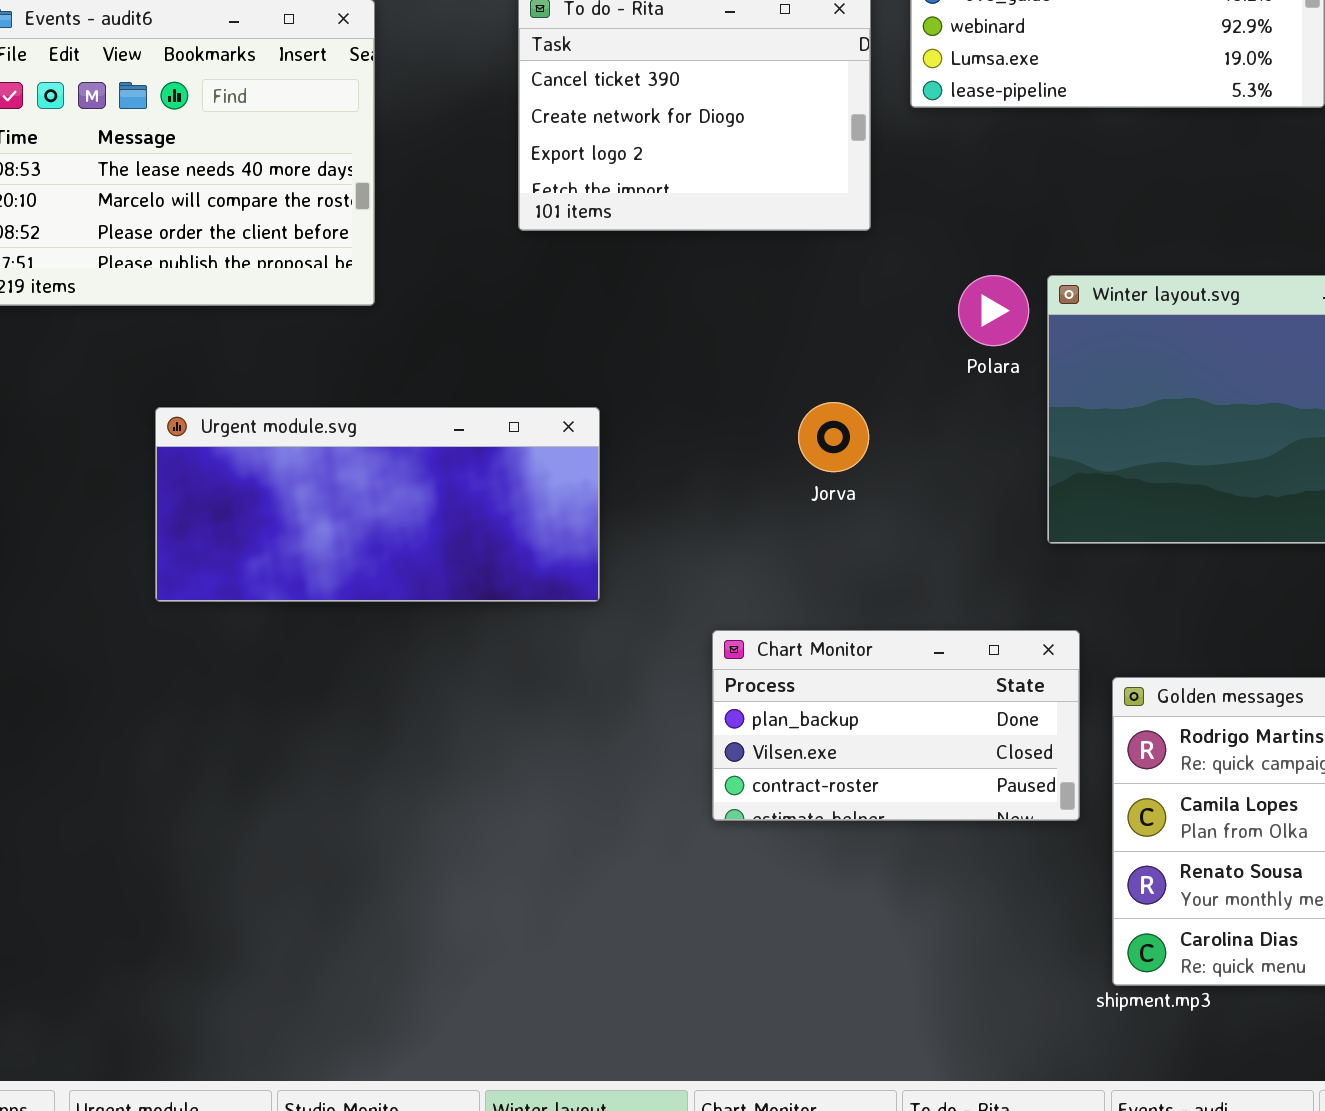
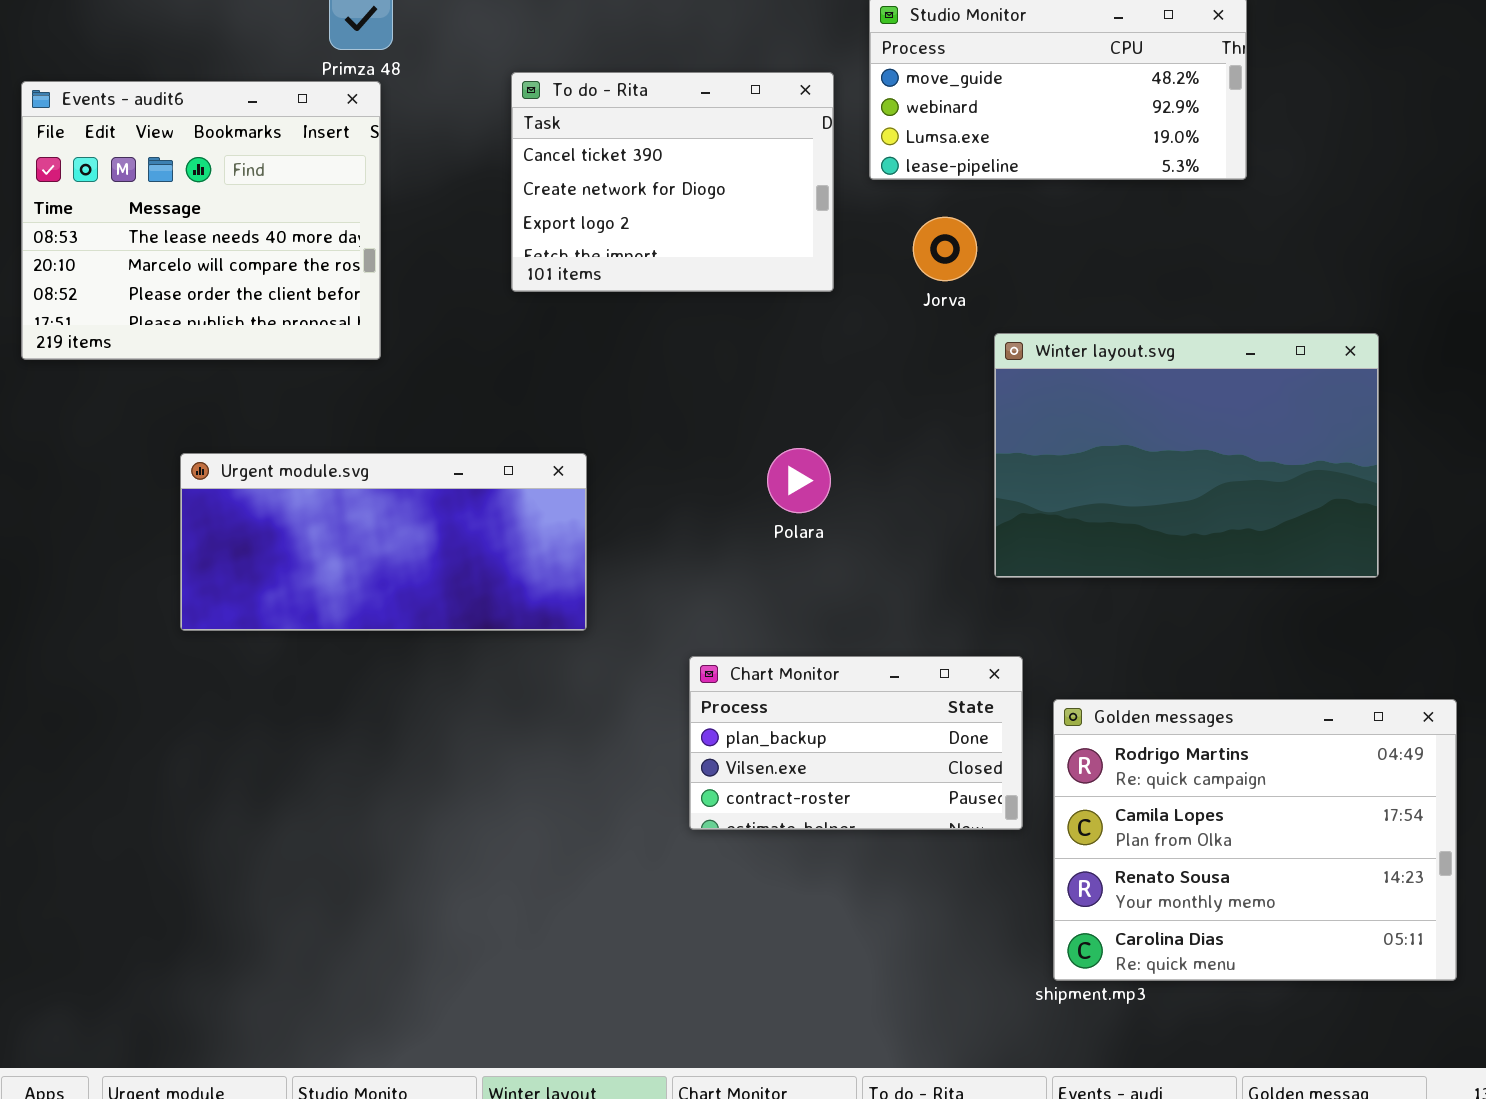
Polara: [958,275,1029,346] -> [767,448,831,513], moved
Jorva: [798,402,869,472] -> [913,217,977,281], moved

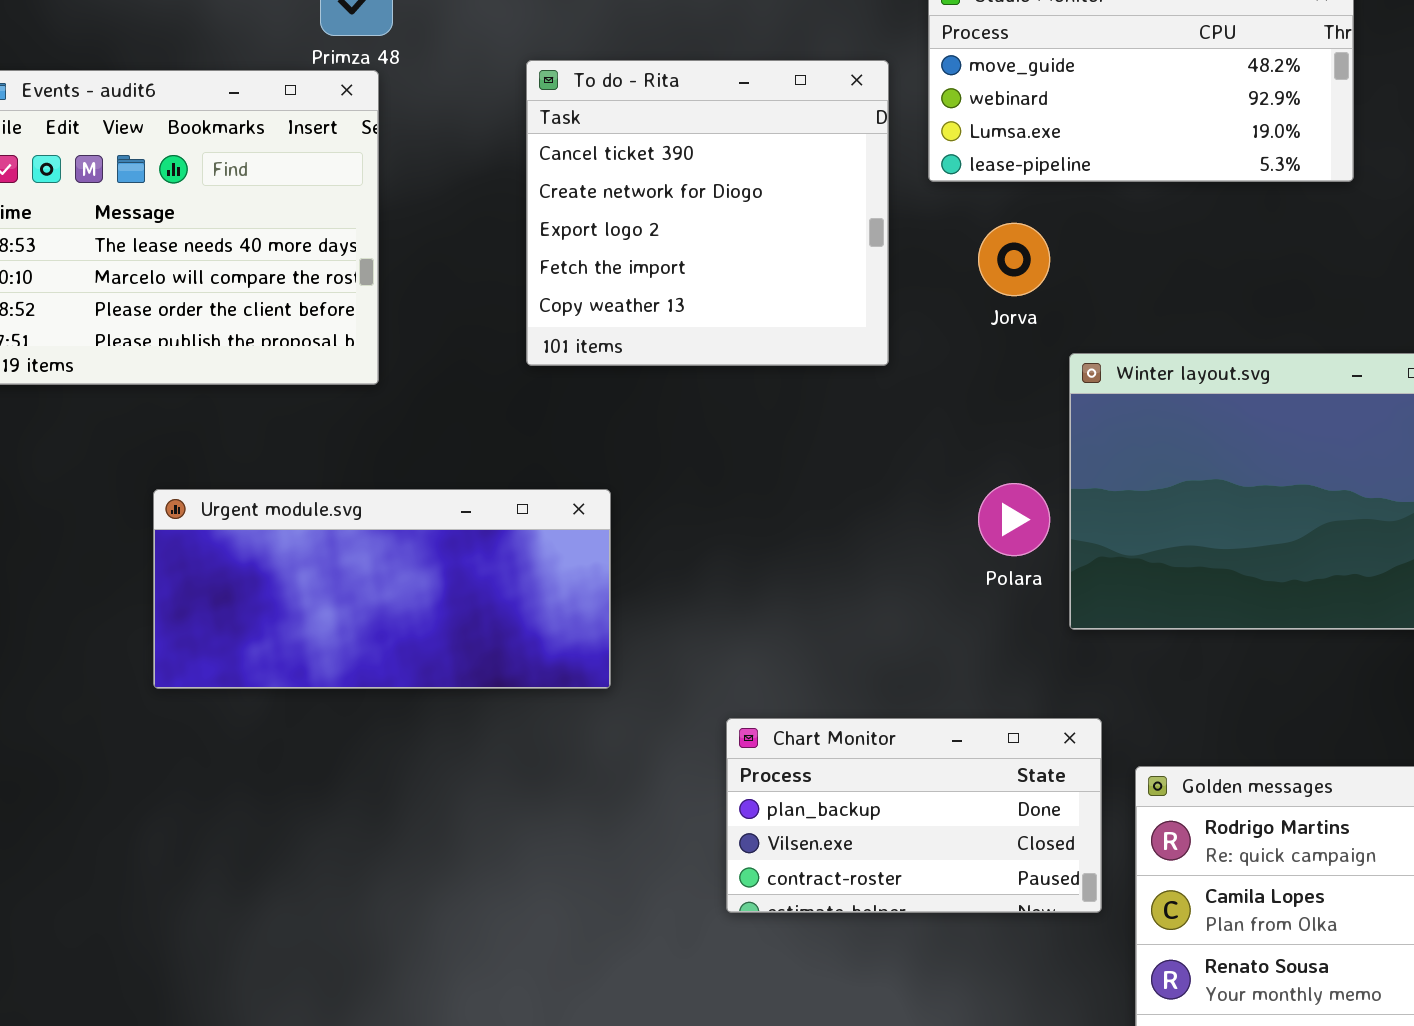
To do - Rita: [511,72,834,292] -> [526,60,889,366], resized
Polara: [767,448,831,513] -> [978,483,1050,556], moved

